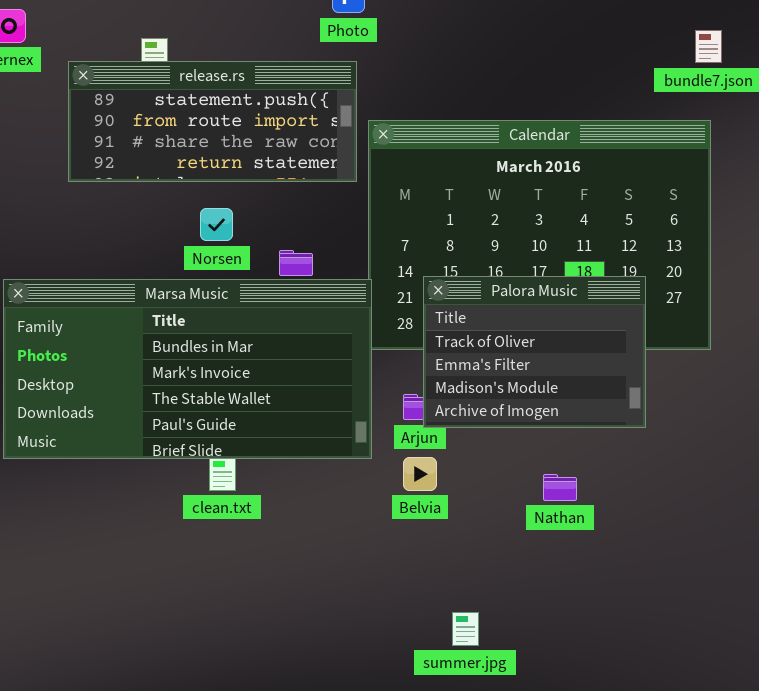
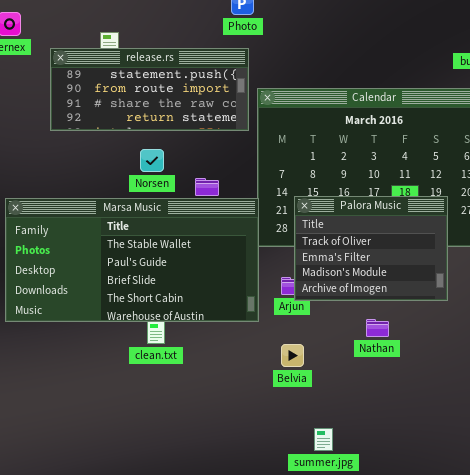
Marsa Music: [3,279,372,459] -> [5,198,259,322], scrolled down 2 rows
Belvia: [403,457,437,491] -> [281,344,304,367], moved
Nathan: [543,474,577,501] -> [366,319,389,337], moved

